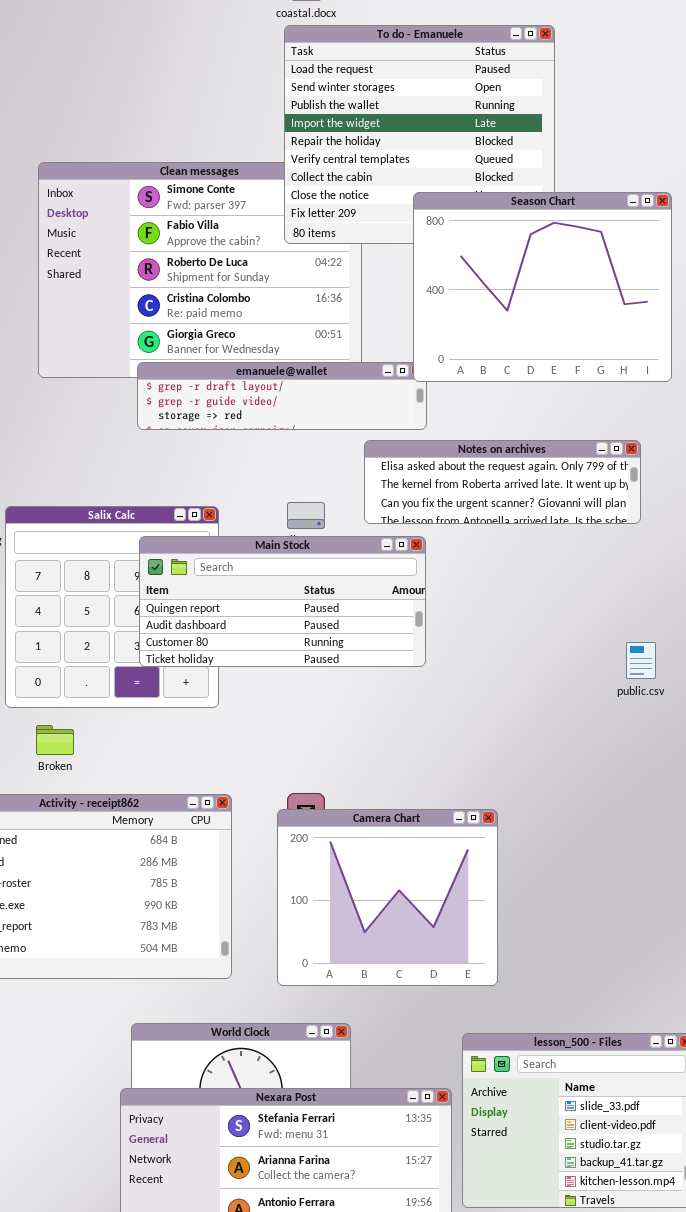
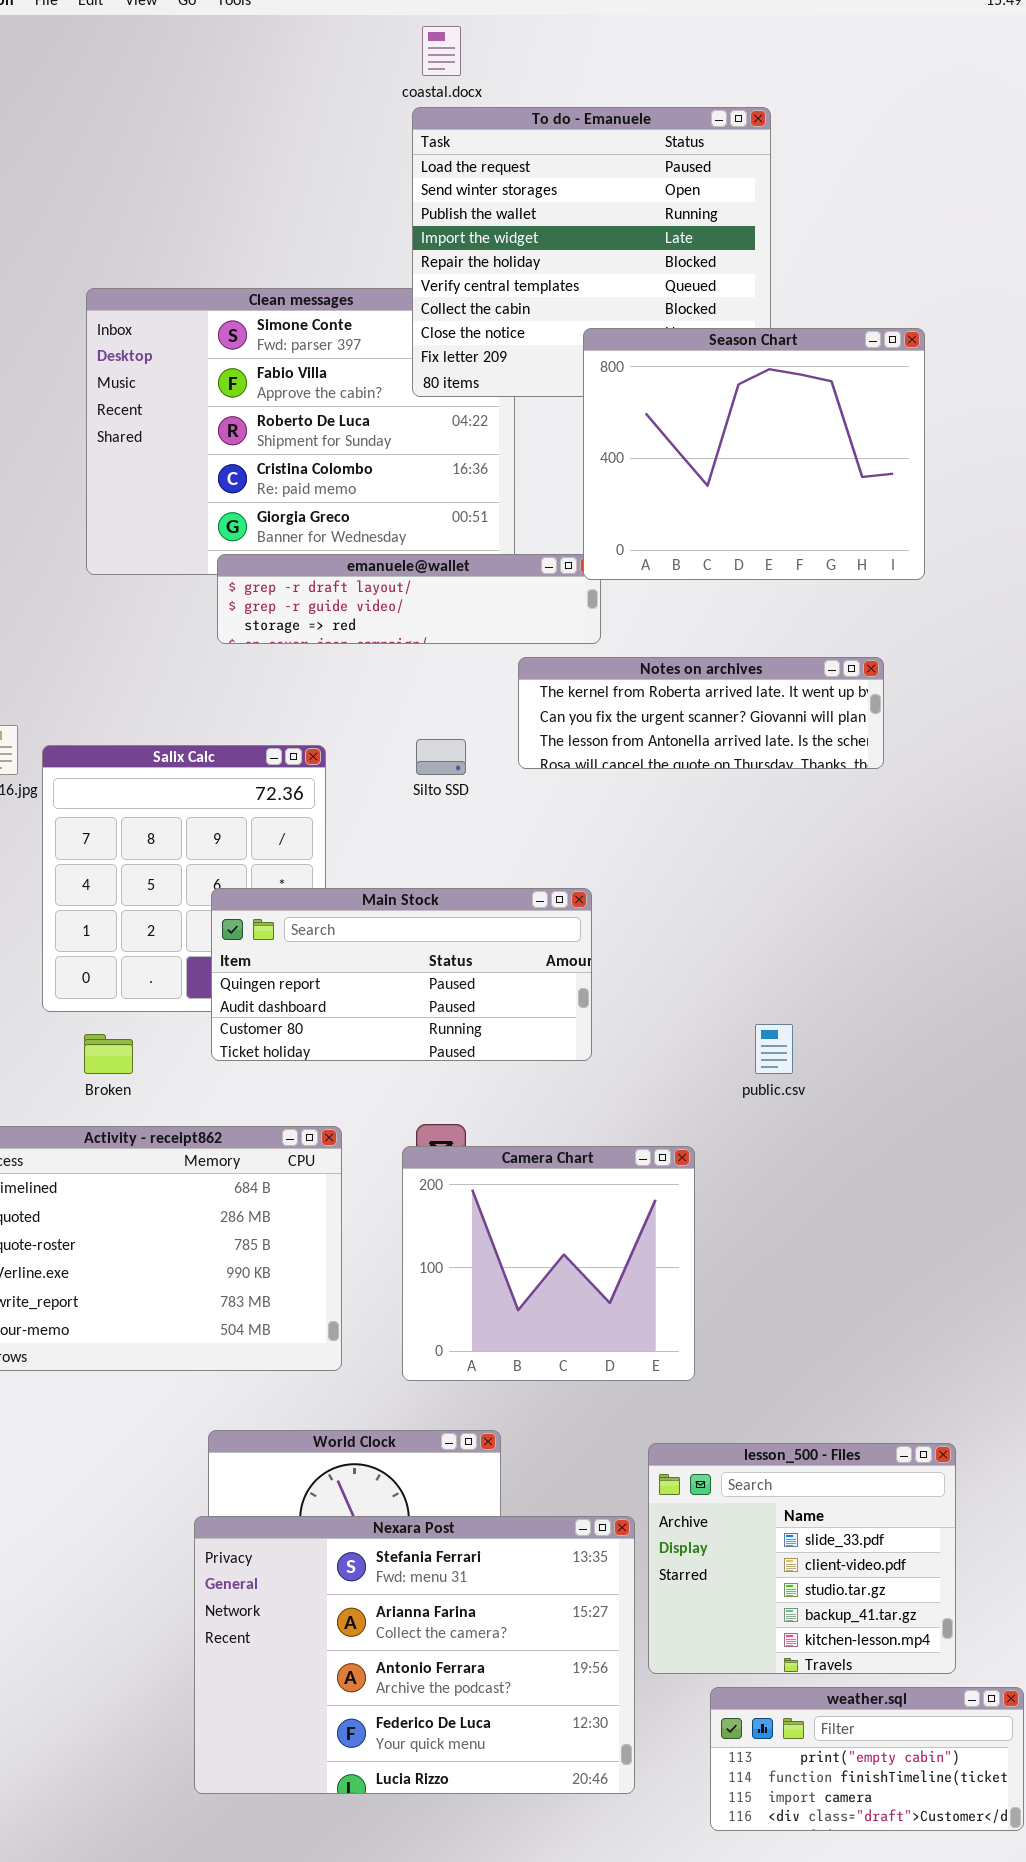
Notes on archives: [364,440,641,524] -> [518,657,884,769], scrolled down 1 row
Main Stock: [139,536,426,667] -> [211,888,592,1061], moved
public.csv: [626,642,656,679] -> [755,1024,793,1074], moved

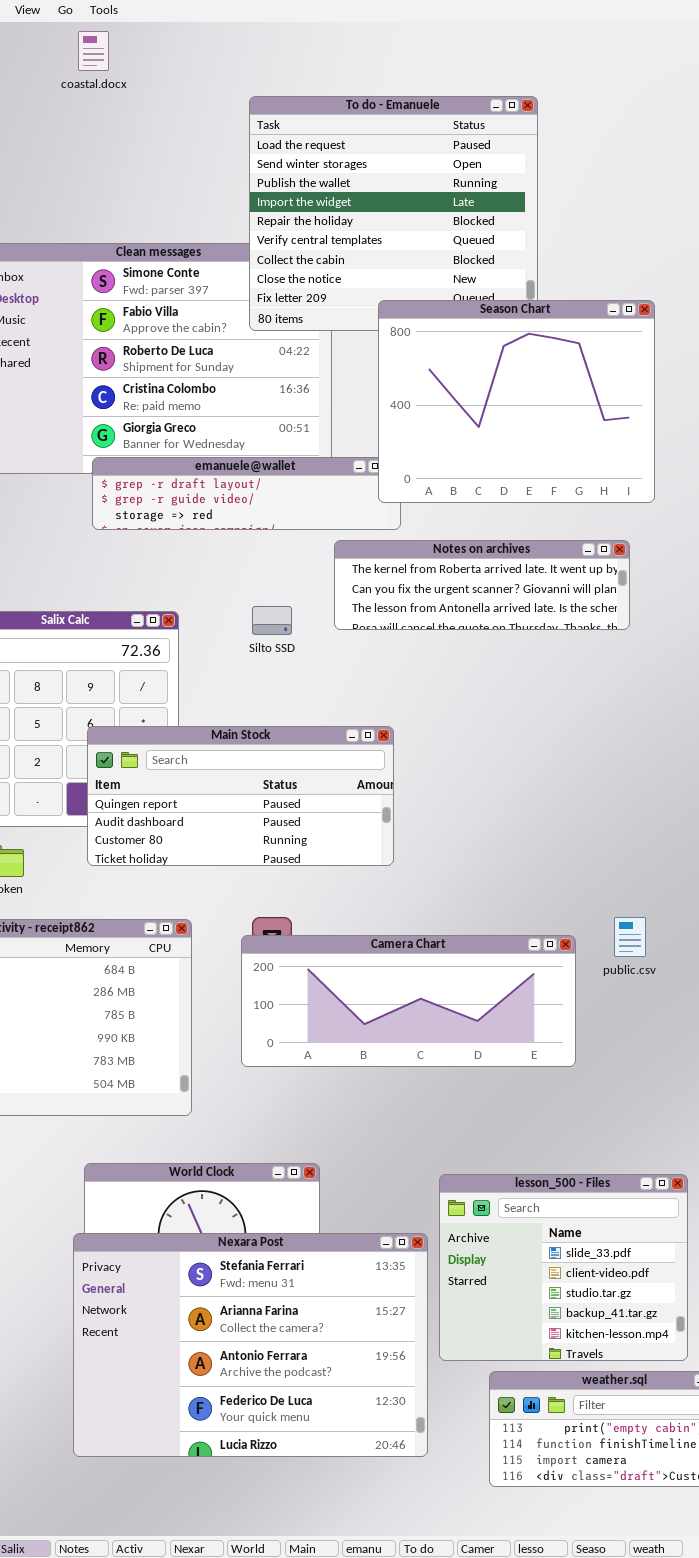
coastal.docx: [422,26,461,76] -> [78,31,109,71], moved
Season Chart: [583,328,925,580] -> [378,300,655,503], moved
public.csv: [755,1024,793,1074] -> [614,917,646,957], moved
Camera Chart: [402,1146,695,1381] -> [241,935,576,1067], resized

